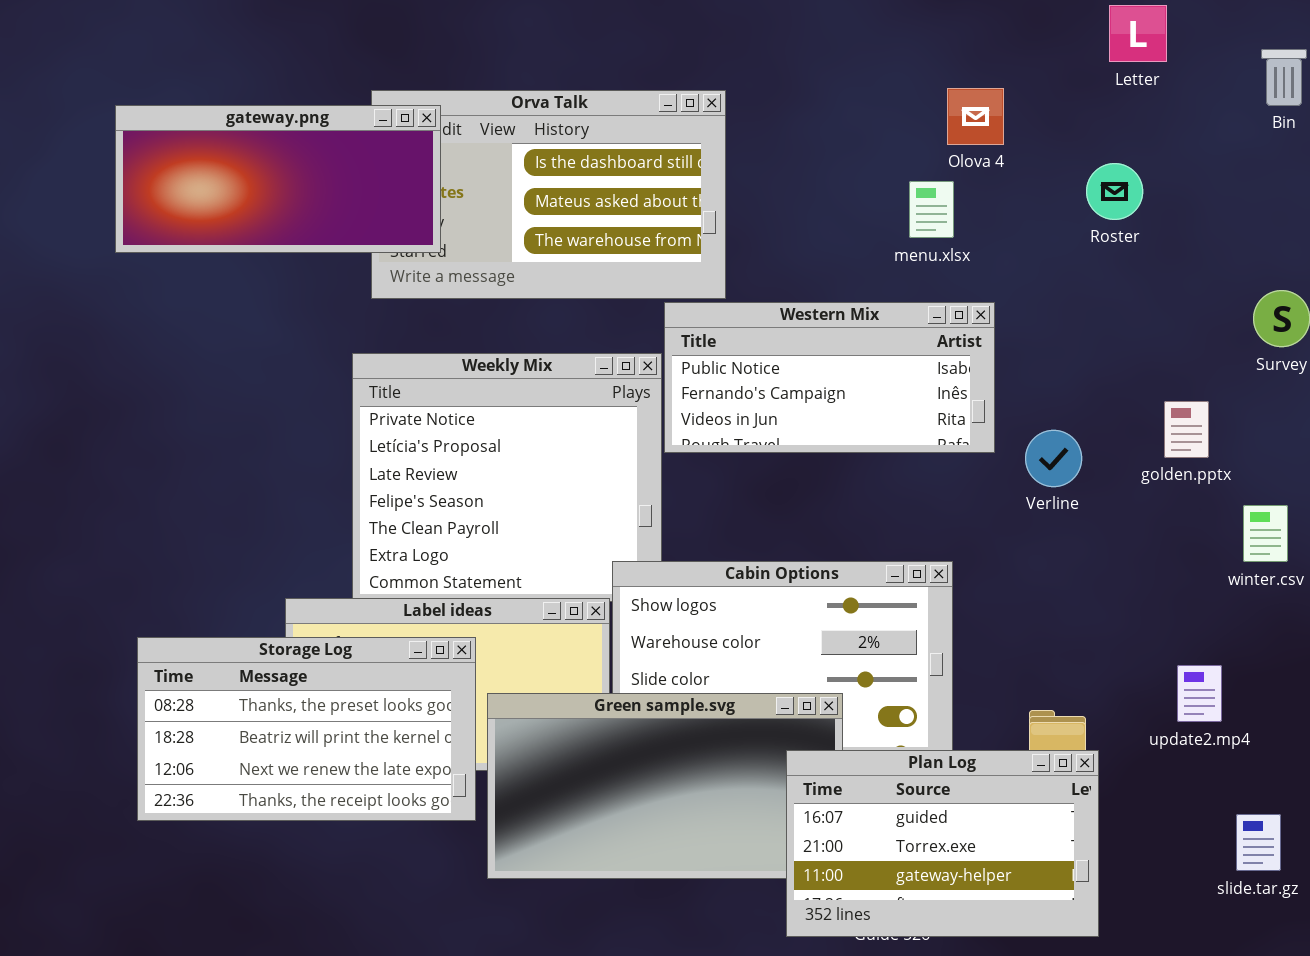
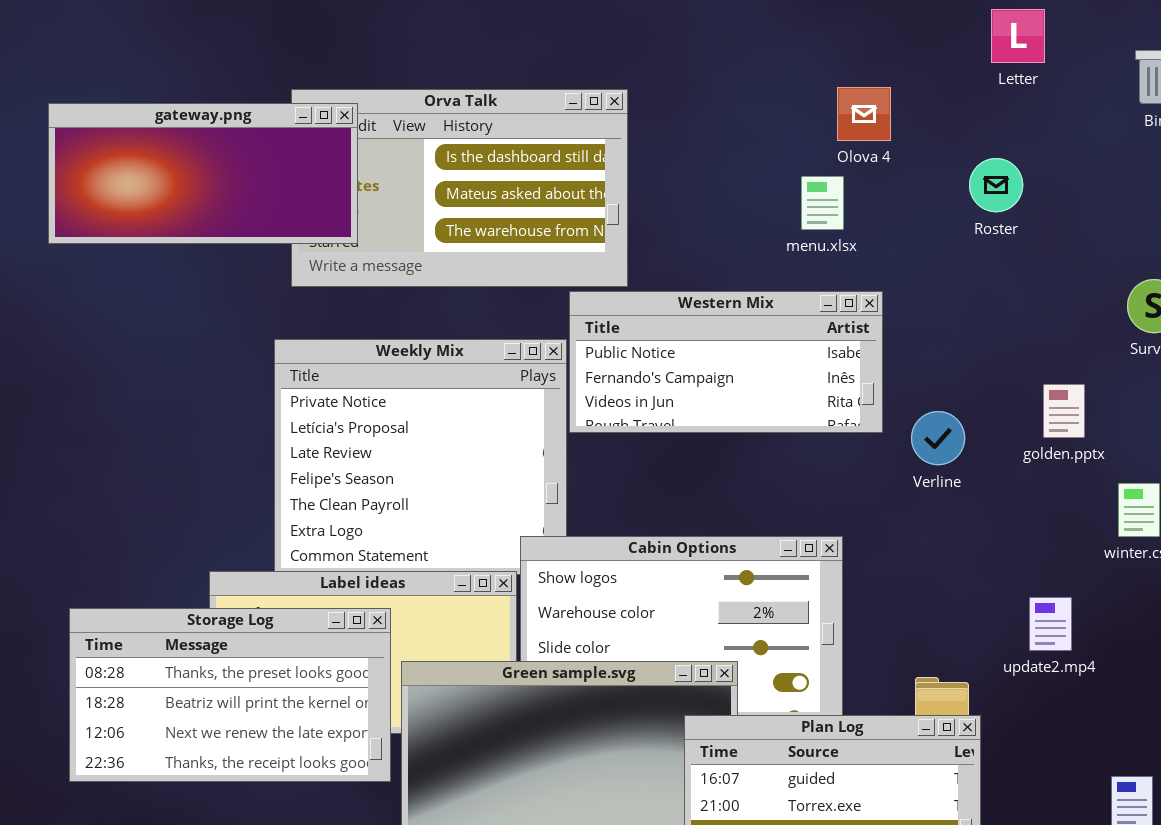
update2.mp4: [1177,665,1222,722] -> [1029,597,1072,651], moved

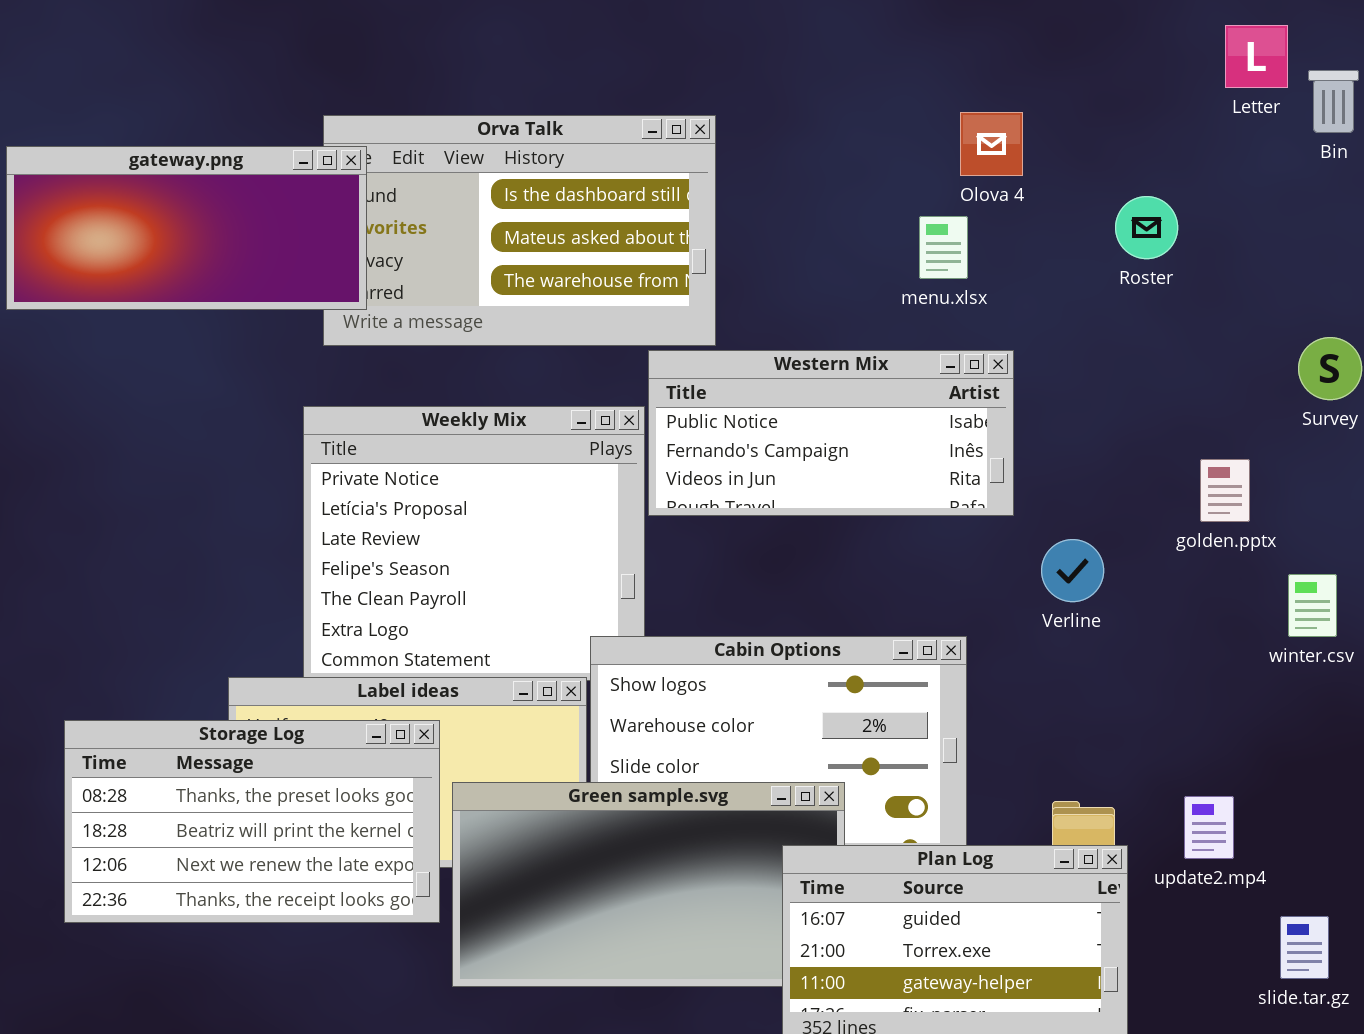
Letter: [991,9,1045,63] -> [1225,25,1288,88], moved
gateway.png: [48,103,358,244] -> [6,146,367,310], moved
Verline: [911,411,965,465] -> [1041,539,1104,602], moved
update2.mp4: [1029,597,1072,651] -> [1184,796,1234,859], moved

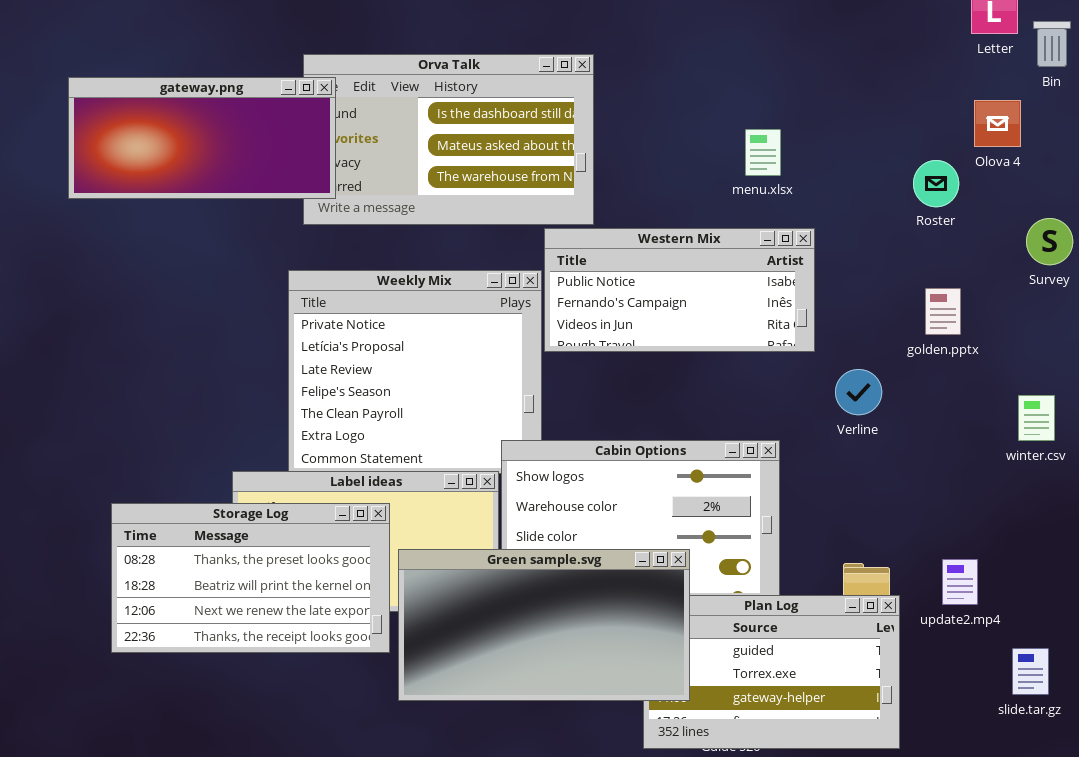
Olova 4: [960,112,1023,176] -> [974,100,1021,147], moved
Roster: [1115,196,1178,259] -> [913,160,959,207], moved
golden.pptx: [1200,459,1250,522] -> [925,288,961,335], moved
Green sample.svg: [452,782,845,987] -> [398,549,690,701], raised

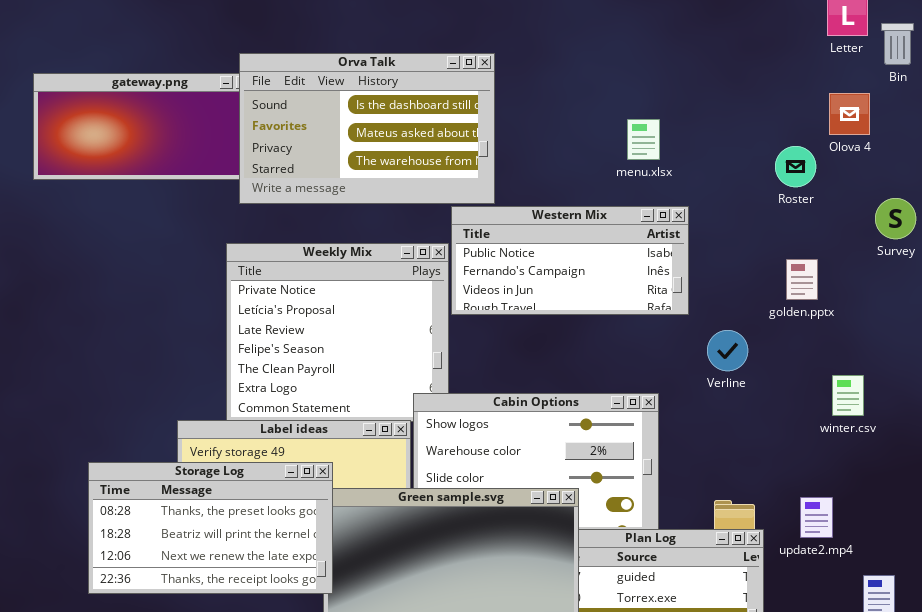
Orva Talk: [303,54,594,225] -> [239,53,495,204], raised
winter.csv: [1018,395,1055,441] -> [832,375,864,416], moved
Storage Log: [111,503,390,653] -> [88,462,333,594], moved

